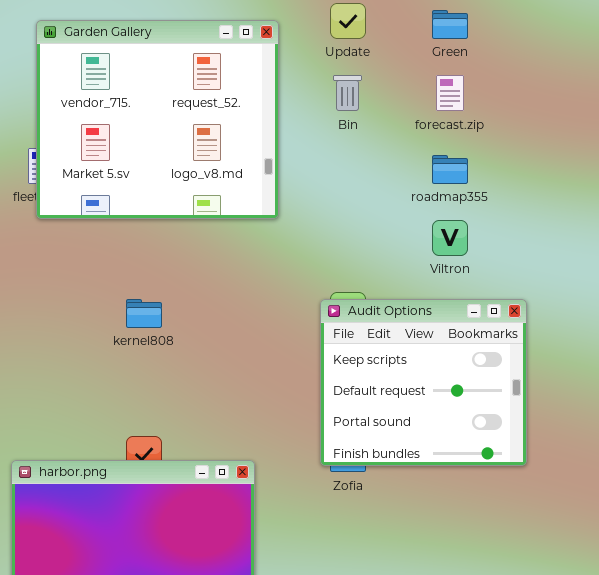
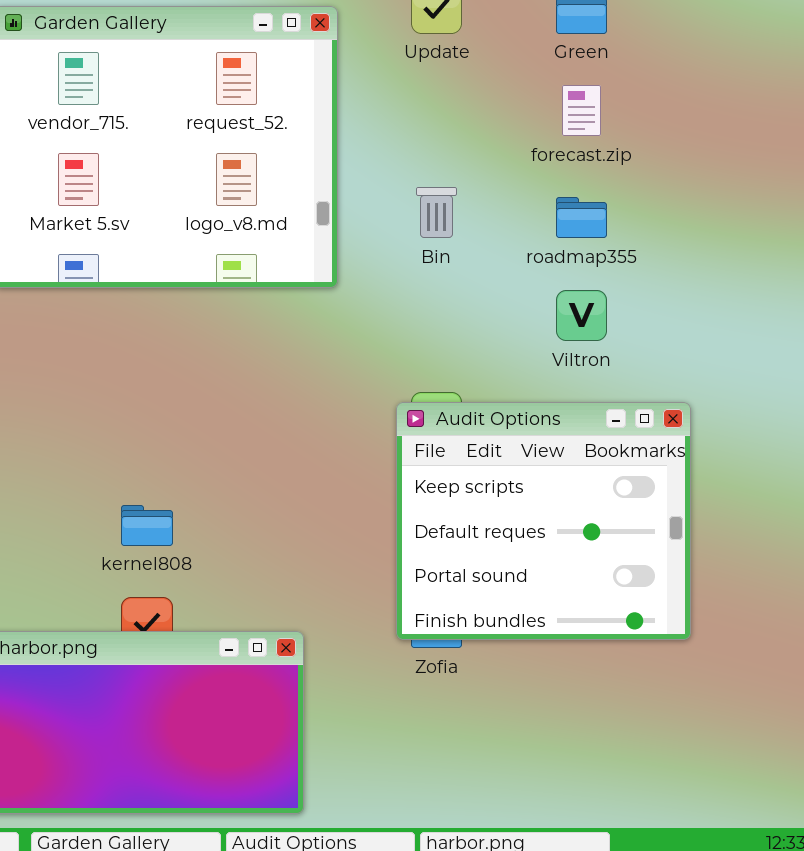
Bin: [333,75,362,111] -> [416,187,457,238], moved
kernel808: [126,299,162,328] -> [121,505,173,546], moved

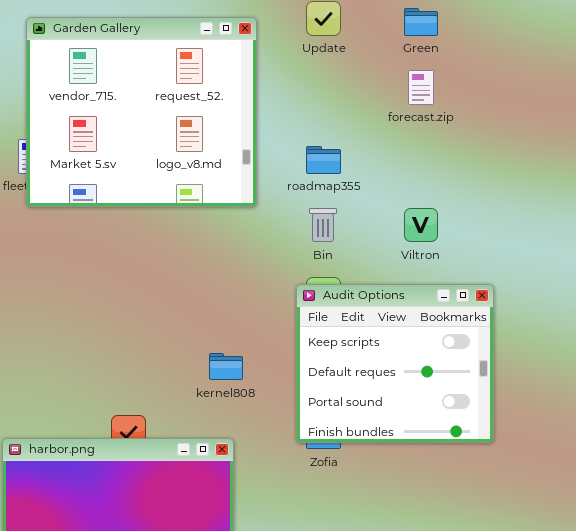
Bin: [416,187,457,238] -> [309,208,337,242], moved
roadmap355: [556,197,607,238] -> [306,146,341,174], moved
kernel808: [121,505,173,546] -> [209,353,243,380], moved

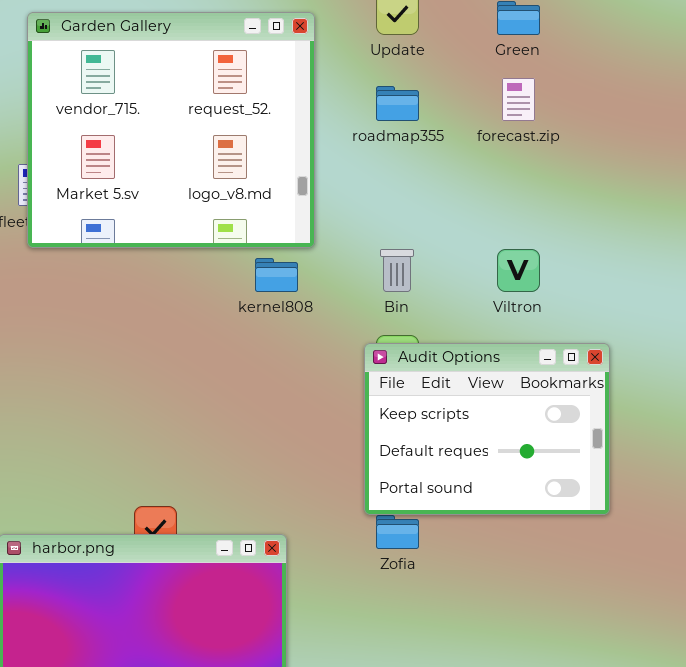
roadmap355: [306,146,341,174] -> [376,86,419,121], moved
Audit Options: [296,284,494,443] -> [364,343,610,515], resized
kernel808: [209,353,243,380] -> [255,258,298,292], moved

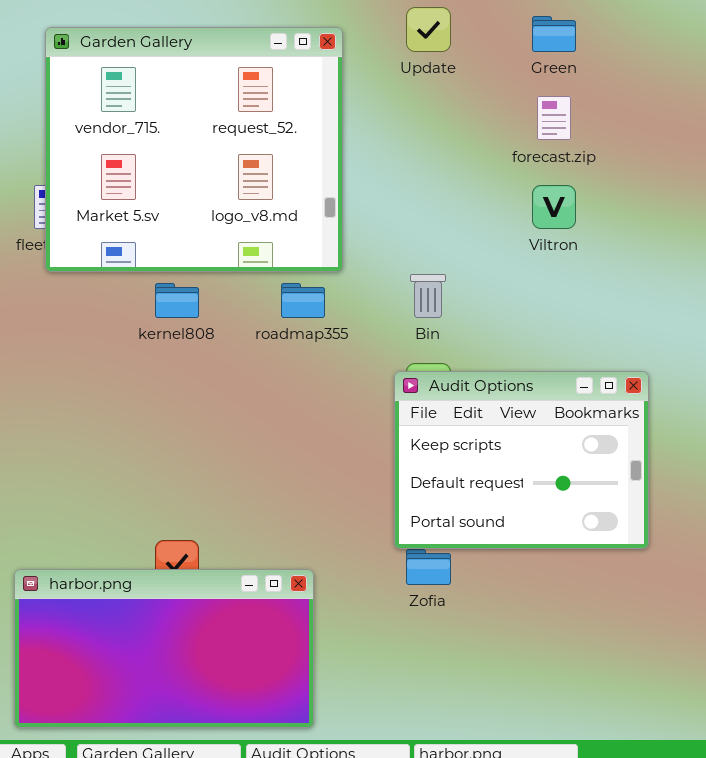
roadmap355: [376,86,419,121] -> [281,283,325,318], moved
Viltron: [497,249,540,292] -> [532,185,576,229], moved
kernel808: [255,258,298,292] -> [155,283,199,318], moved

